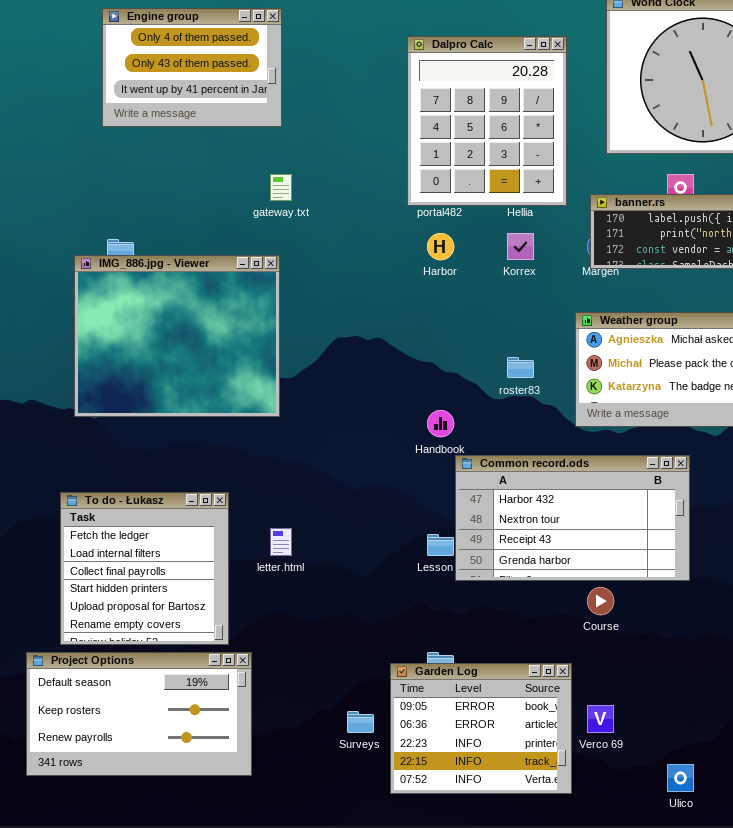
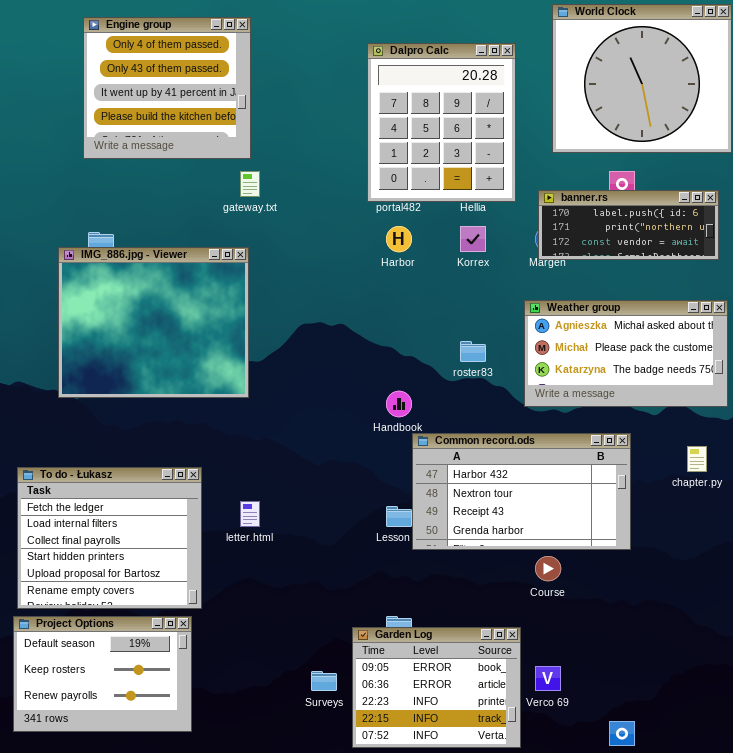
Engine group: [102,8,282,127] -> [83,17,251,159], resized
To do - Łukasz: [60,492,229,645] -> [17,467,202,609], resized
Project Options: [26,652,252,776] -> [13,616,192,732], resized

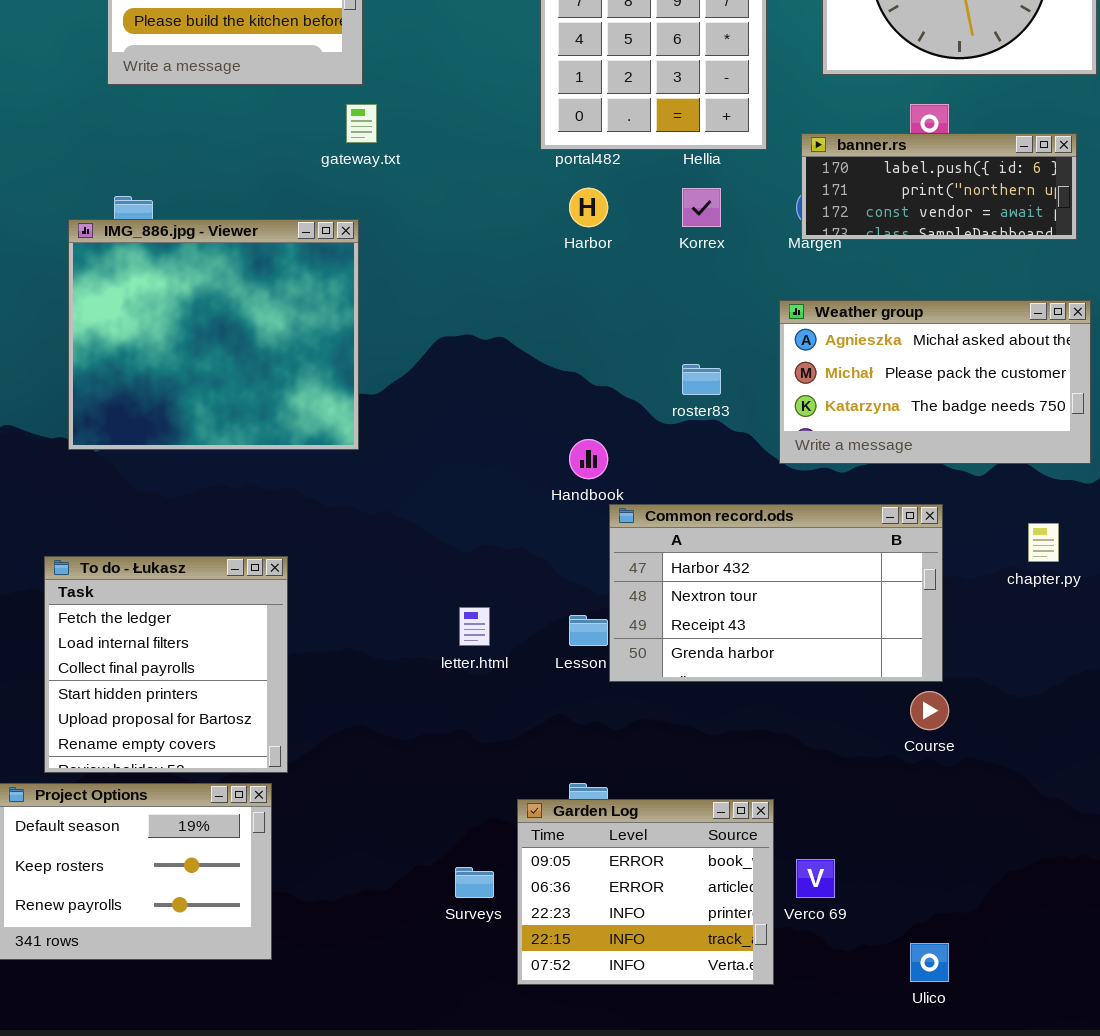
To do - Łukasz: [17,467,202,609] -> [44,556,288,773], resized
letter.html: [240,501,260,527] -> [459,607,490,646], moved
Course: [535,556,561,581] -> [910,691,949,730], moved

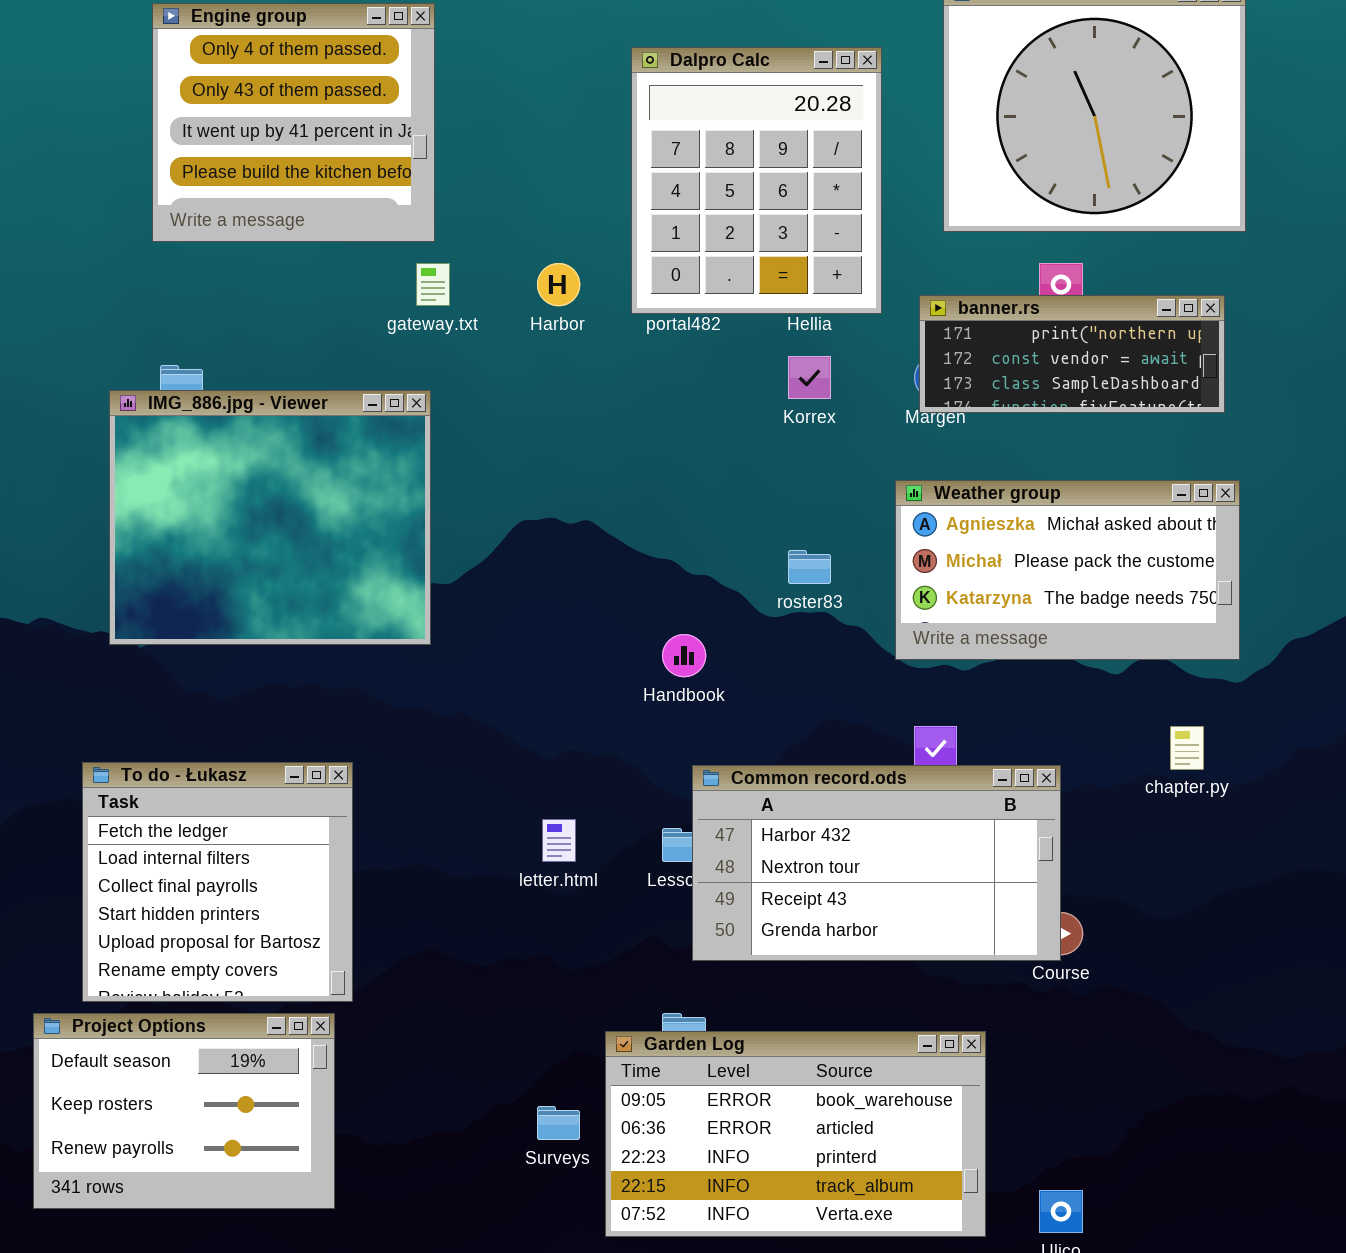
banner.rs: [801,133,1077,240] -> [919,295,1225,413], scrolled down 1 row
Harbor: [569,188,608,227] -> [537,263,580,306], moved
Common record.ods: [609,504,943,682] -> [692,765,1061,961], moved
Garden Log: [517,799,774,985] -> [605,1031,986,1237], resized

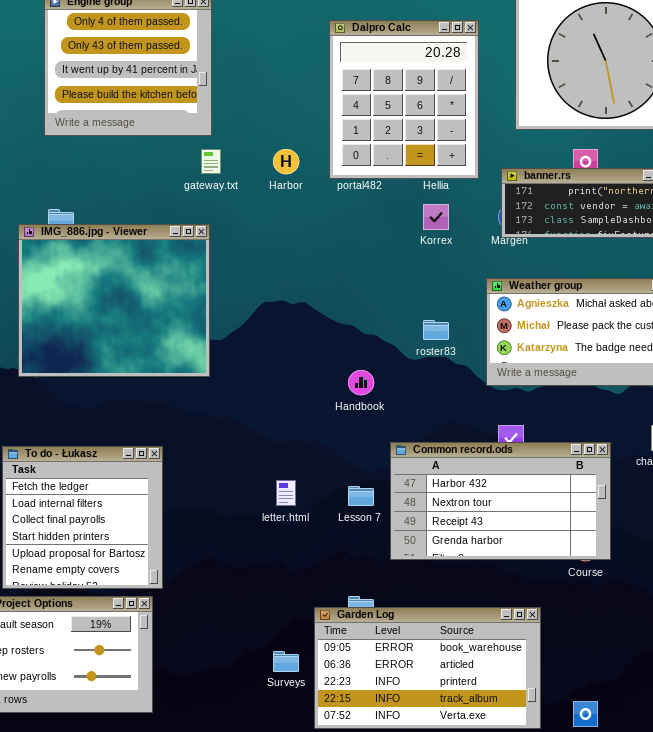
Common record.ods: [692,765,1061,961] -> [390,442,611,560], moved

